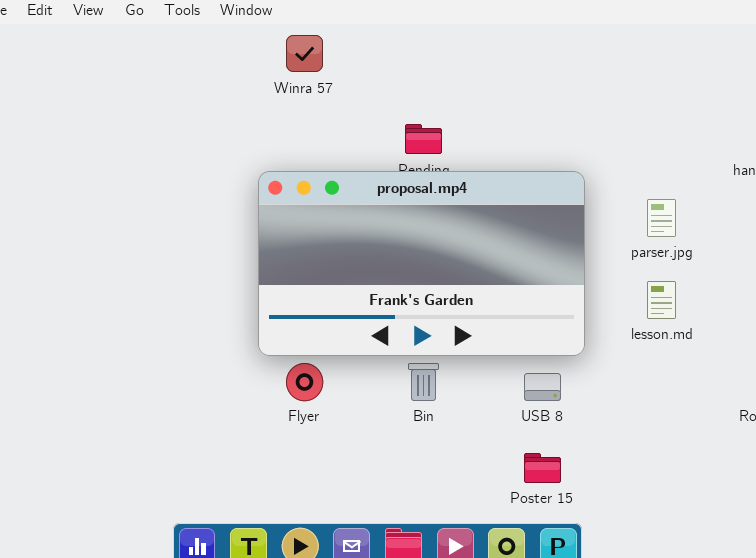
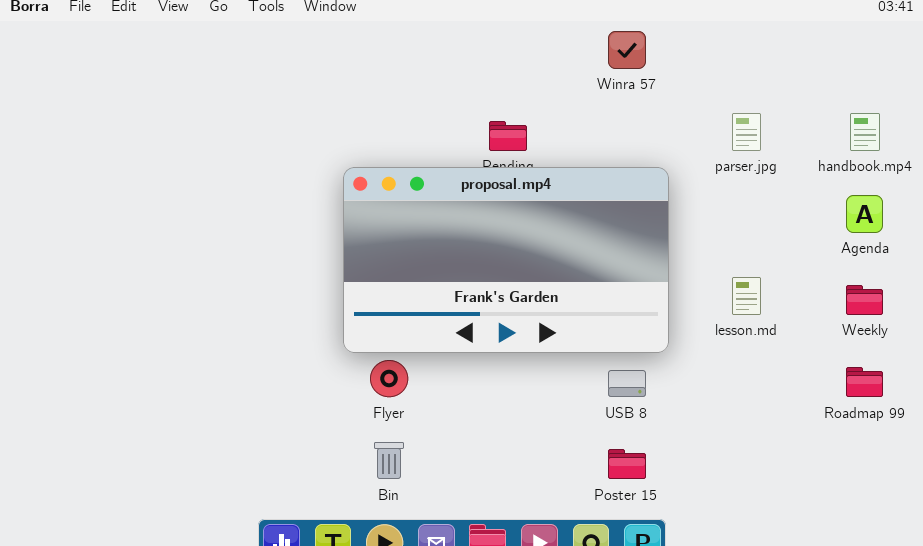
Winra 57: [286,35,323,72] -> [608,31,646,69], moved
parser.jpg: [647,199,676,237] -> [732,113,761,151], moved
Bin: [408,363,439,401] -> [374,442,404,479], moved

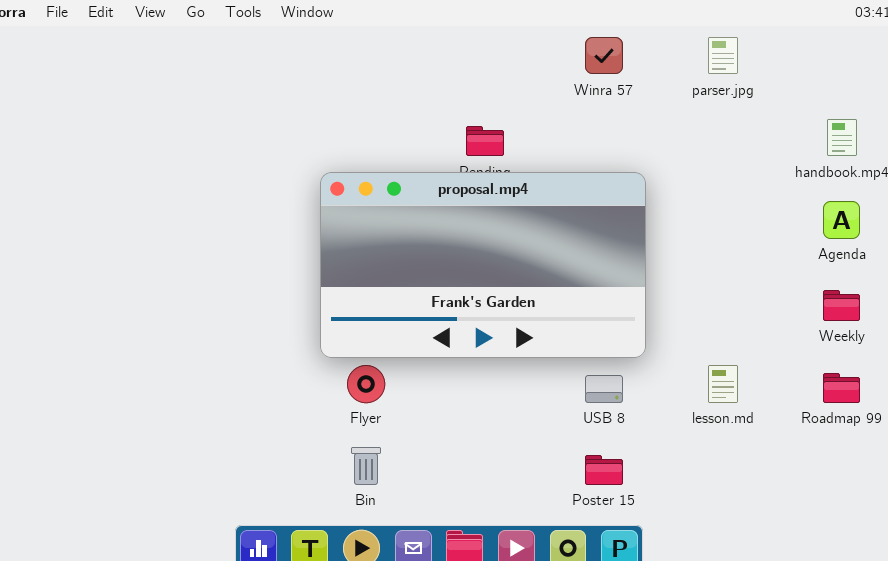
parser.jpg: [732,113,761,151] -> [708,37,738,74], moved
lesson.md: [732,277,761,315] -> [708,365,738,403], moved

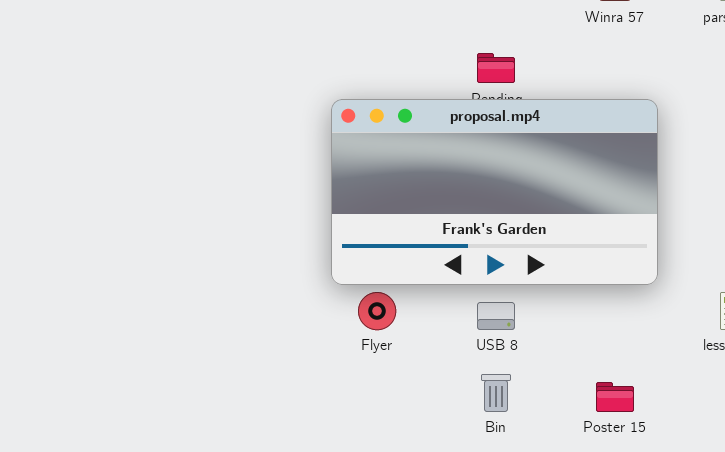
USB 8: [585,375,623,403] -> [477,302,515,330], moved
Bin: [351,447,381,485] -> [481,374,511,412], moved

